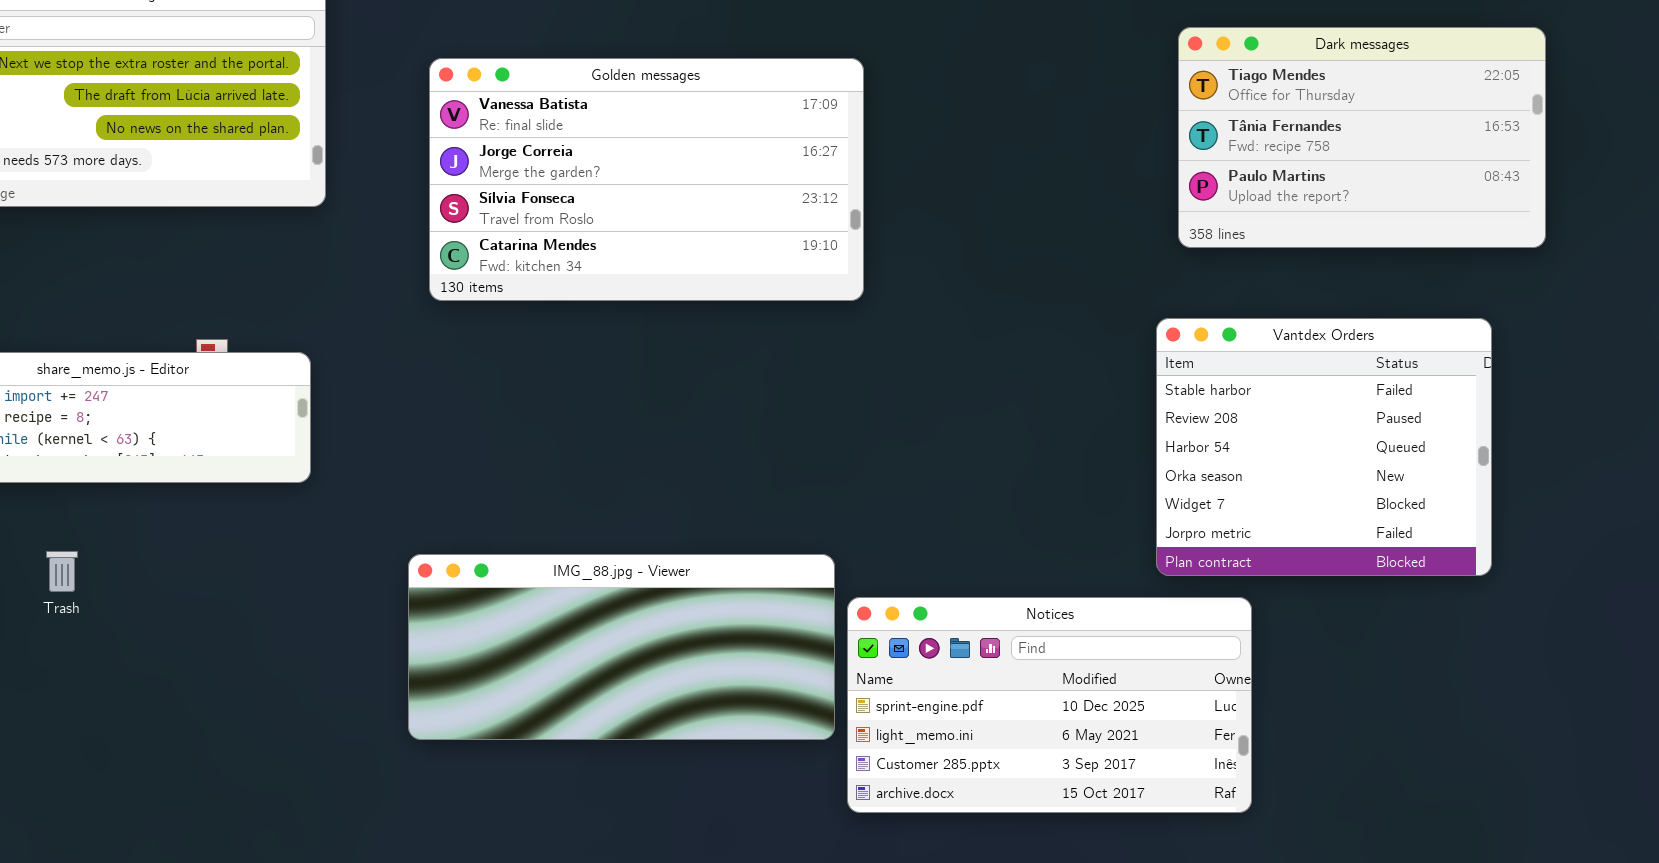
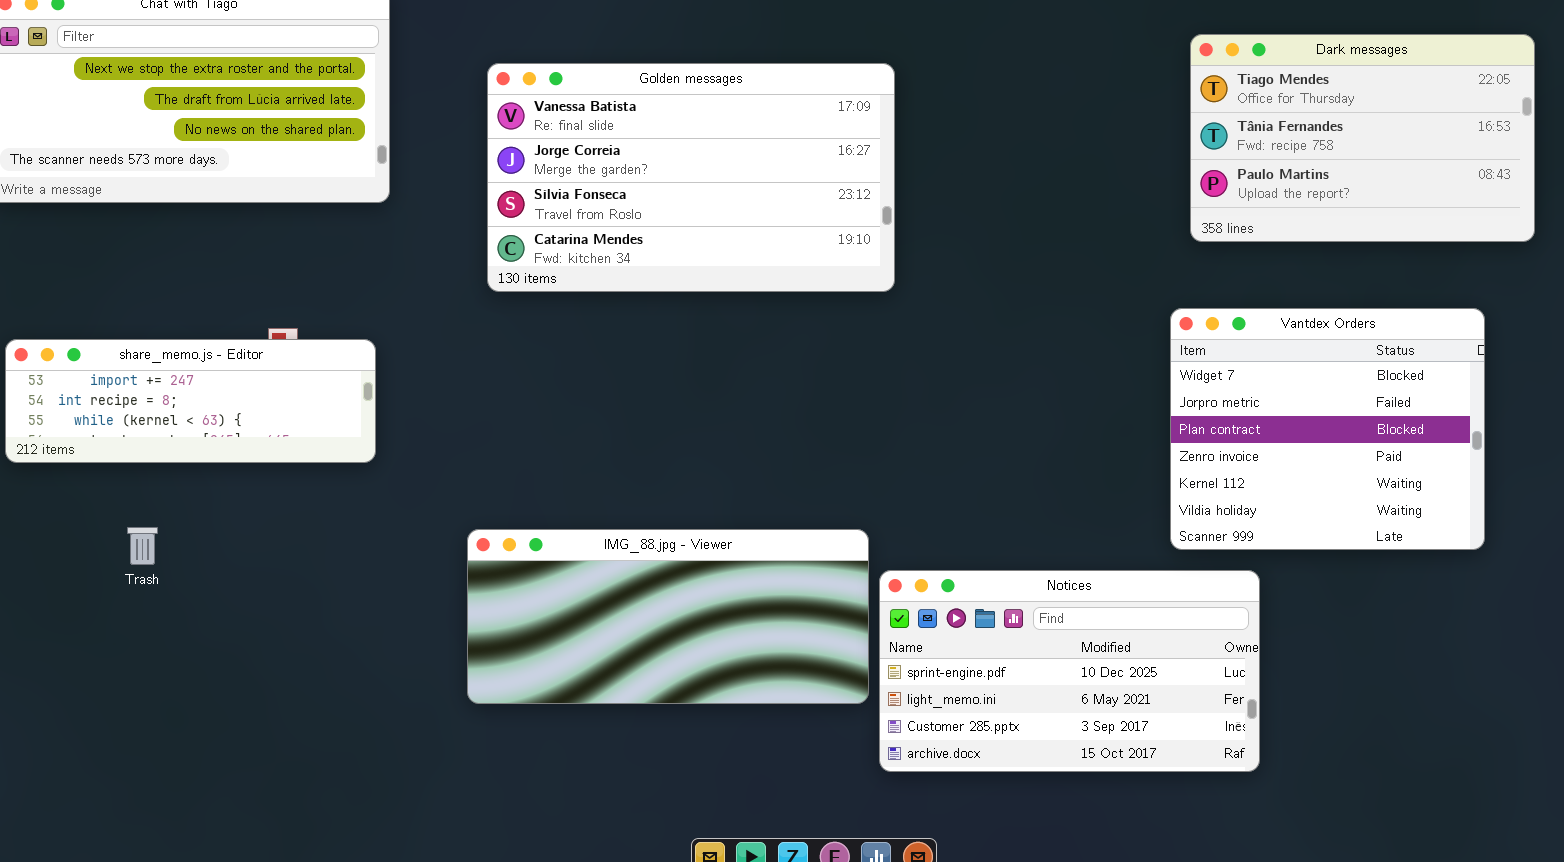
Vantdex Orders: [1156,318,1492,576] -> [1170,308,1485,550], scrolled down 4 rows

